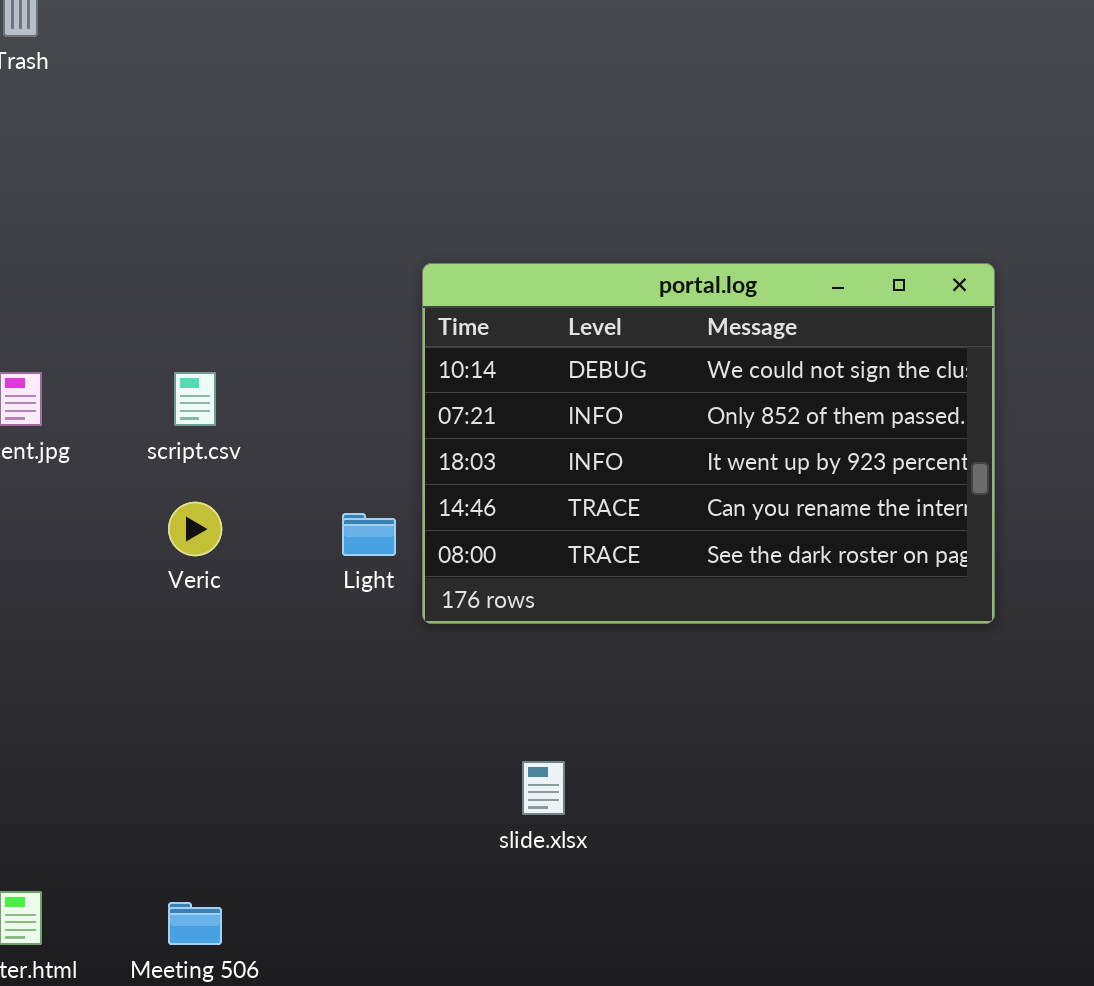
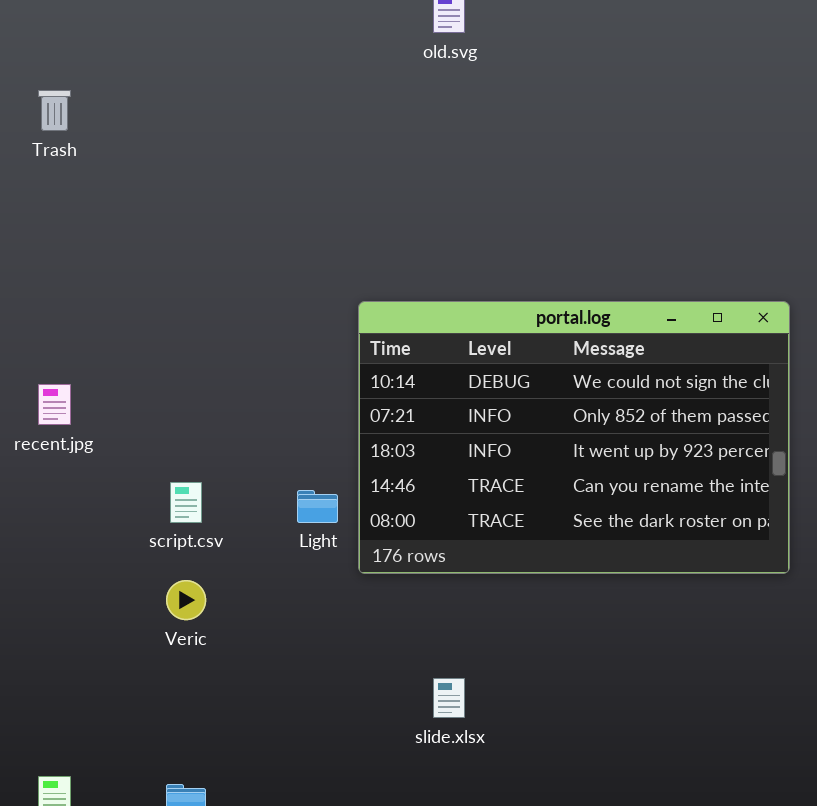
script.csv: [174,372,216,426] -> [170,482,202,523], moved
Veric: [168,502,222,556] -> [166,580,206,620], moved

